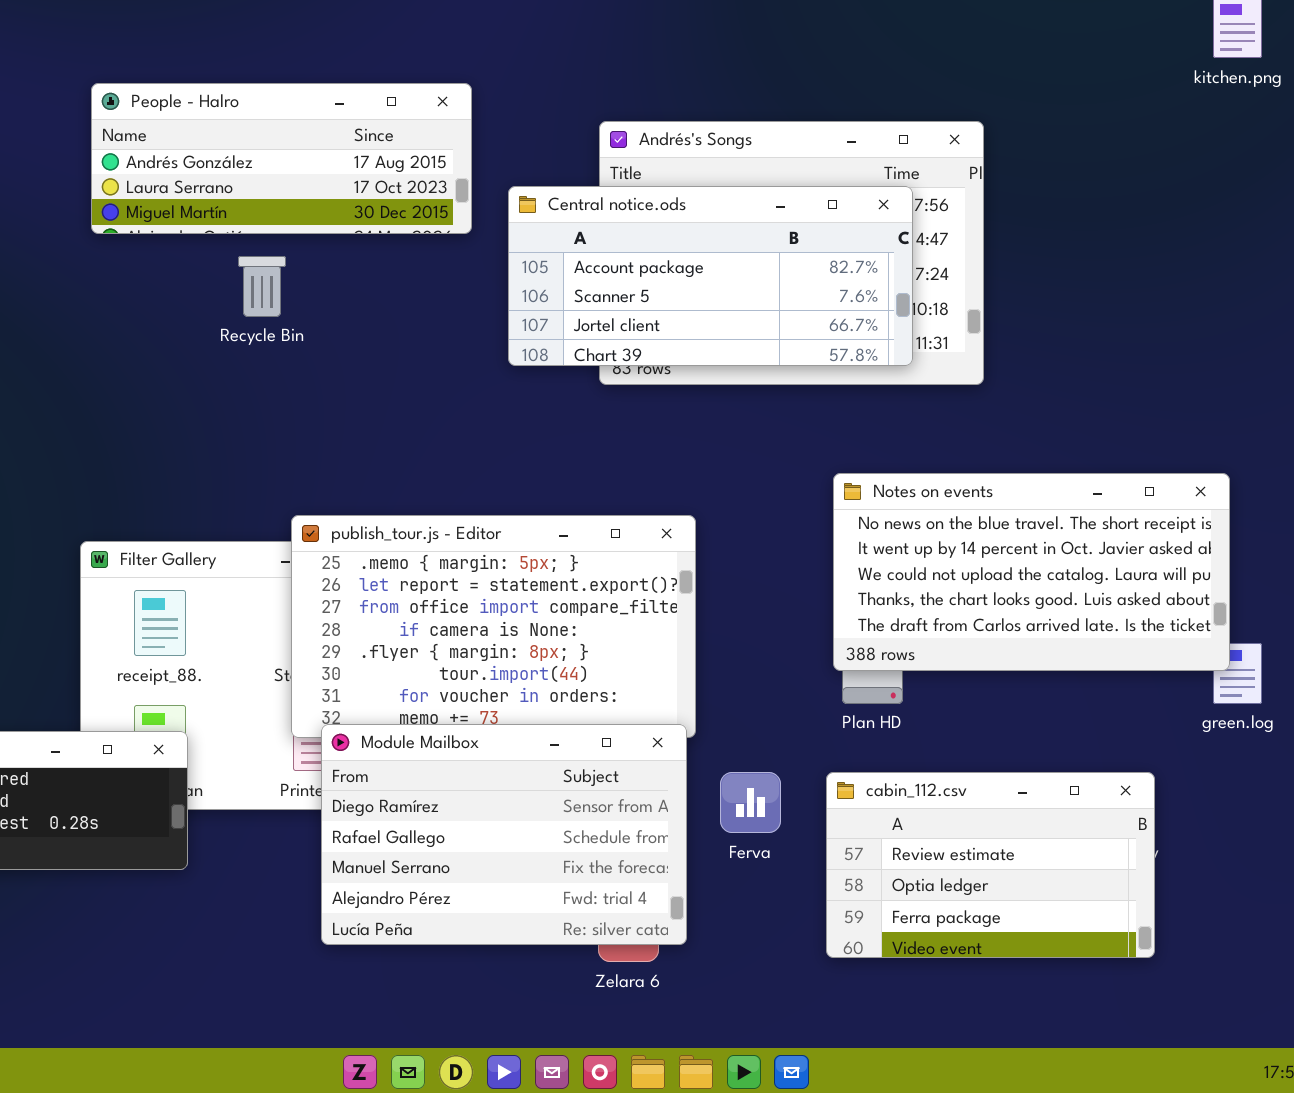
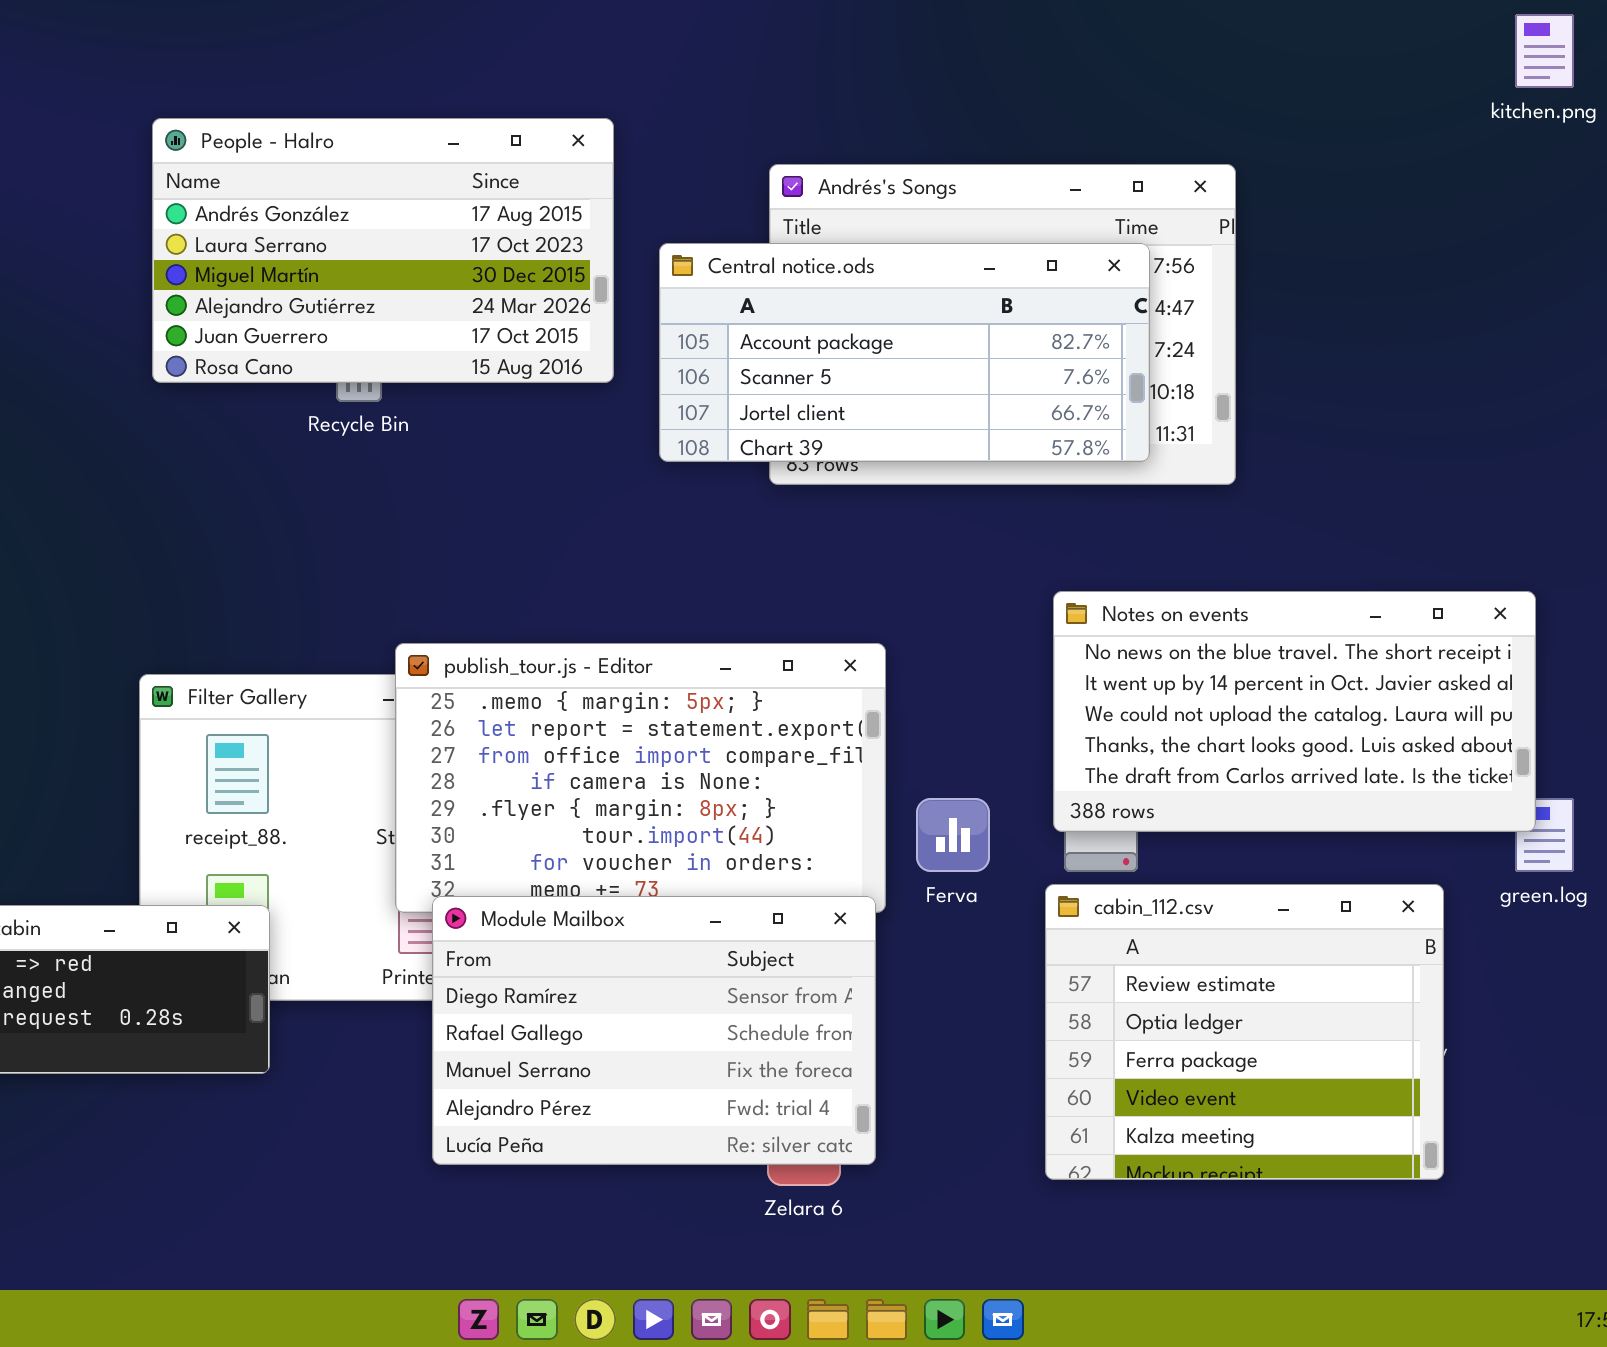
People - Halro: [91,83,472,234] -> [152,118,614,383], resized
Ferva: [720,772,781,833] -> [916,798,990,872], moved
cabin_112.csv: [826,772,1155,958] -> [1045,884,1444,1180], resized

